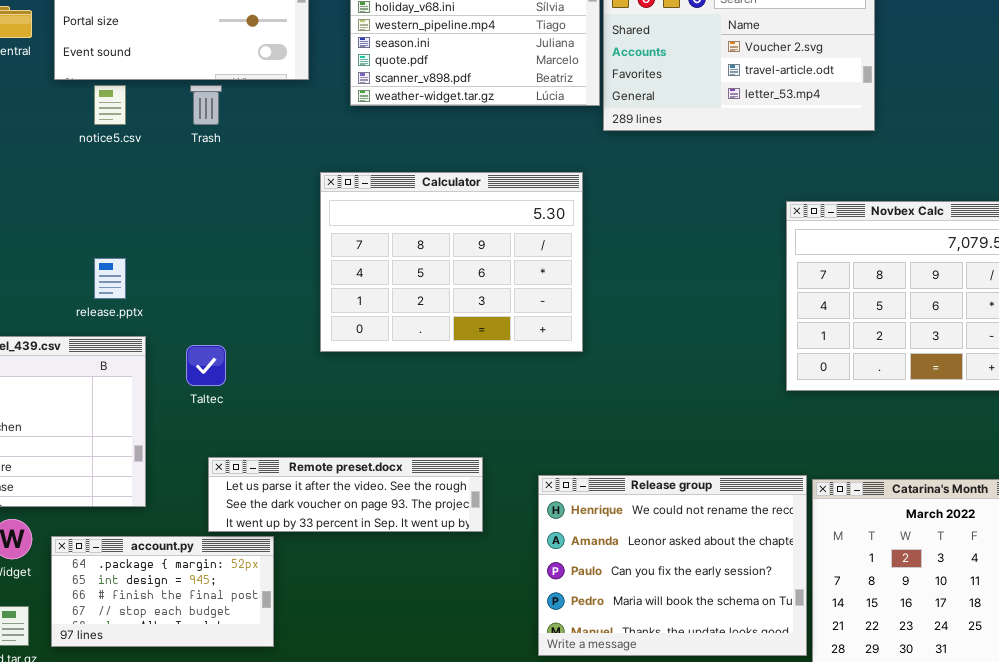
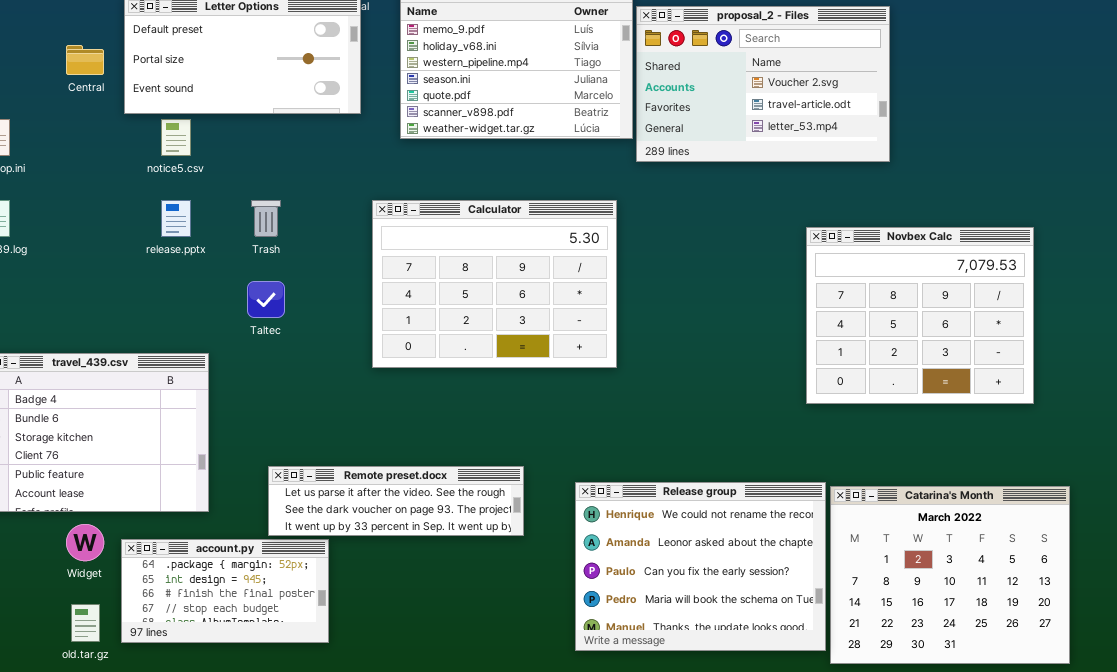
Trash: [190,85,222,125] -> [251,200,281,237], moved
release.pptx: [94,258,126,299] -> [161,200,191,237], moved
Taltec: [186,345,226,386] -> [247,281,285,318], moved

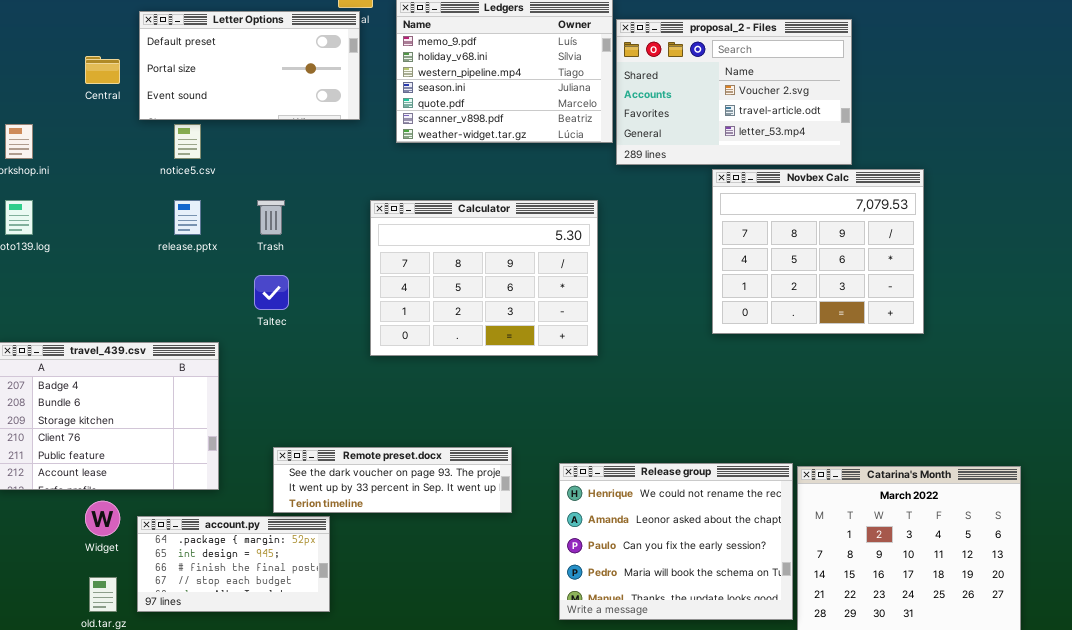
Novbex Calc: [806,227,1034,404] -> [712,169,924,334], moved
Remote preset.docx: [268,466,524,536] -> [273,447,512,513], scrolled down 1 row

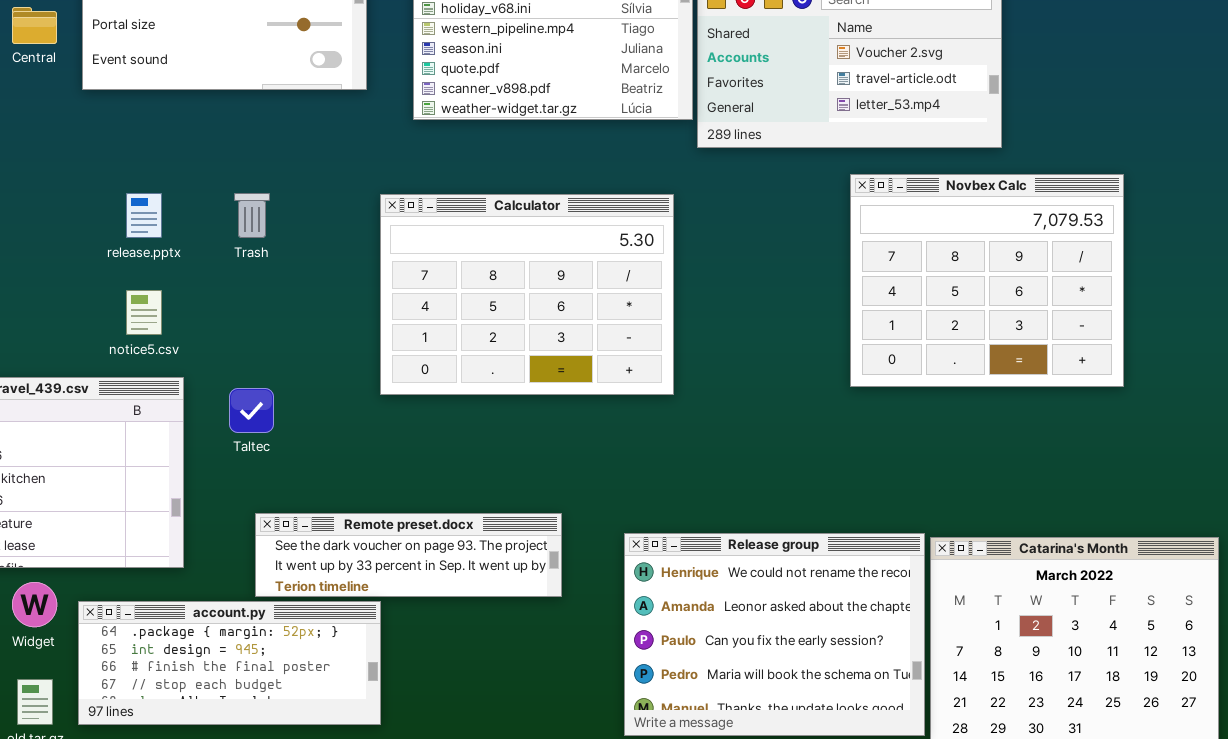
notice5.csv: [174,124,201,159] -> [126,290,162,335], moved
Novbex Calc: [712,169,924,334] -> [850,174,1124,387], moved
Taltec: [254,275,289,310] -> [229,388,274,433], moved
account.py: [137,516,330,612] -> [78,601,381,725], resized

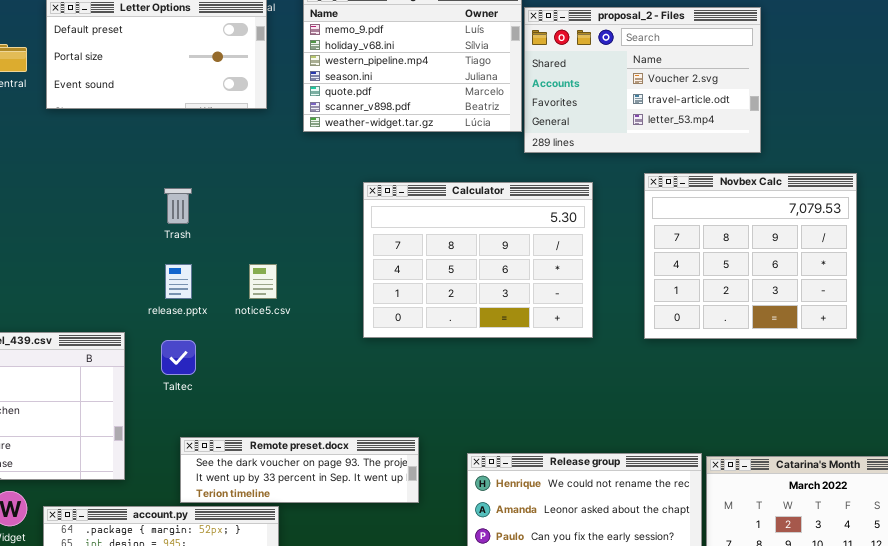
release.pptx: [126,193,162,238] -> [165,264,192,299], moved
Calculator: [380,194,674,395] -> [363,182,593,338], moved
notice5.csv: [126,290,162,335] -> [249,264,277,299], moved

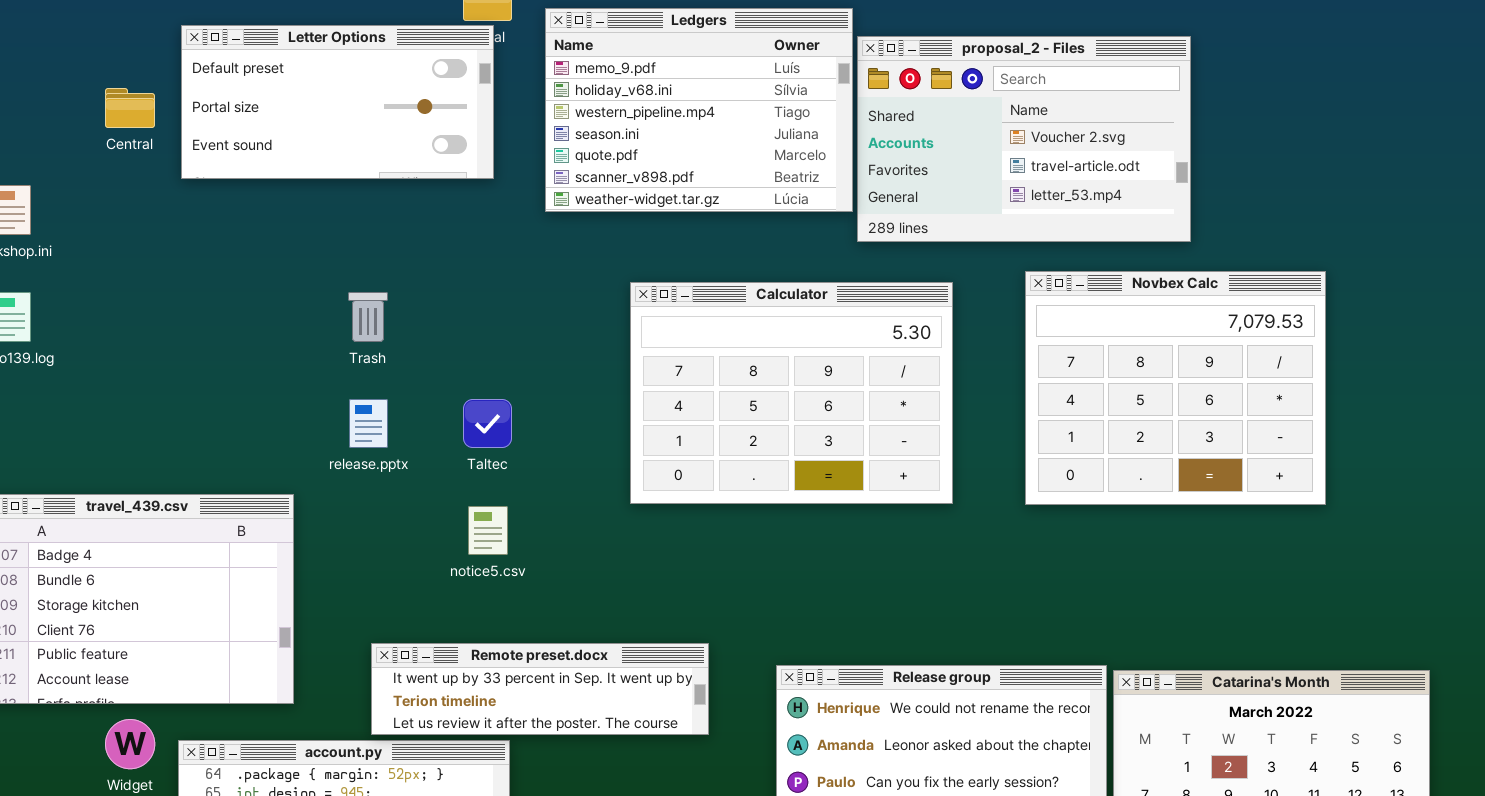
notice5.csv: [249,264,277,299] -> [468,506,508,555], moved
Taltec: [161,340,196,375] -> [463,399,512,448], moved
Remote preset.docx: [180,437,419,503] -> [371,643,709,735], scrolled down 1 row

